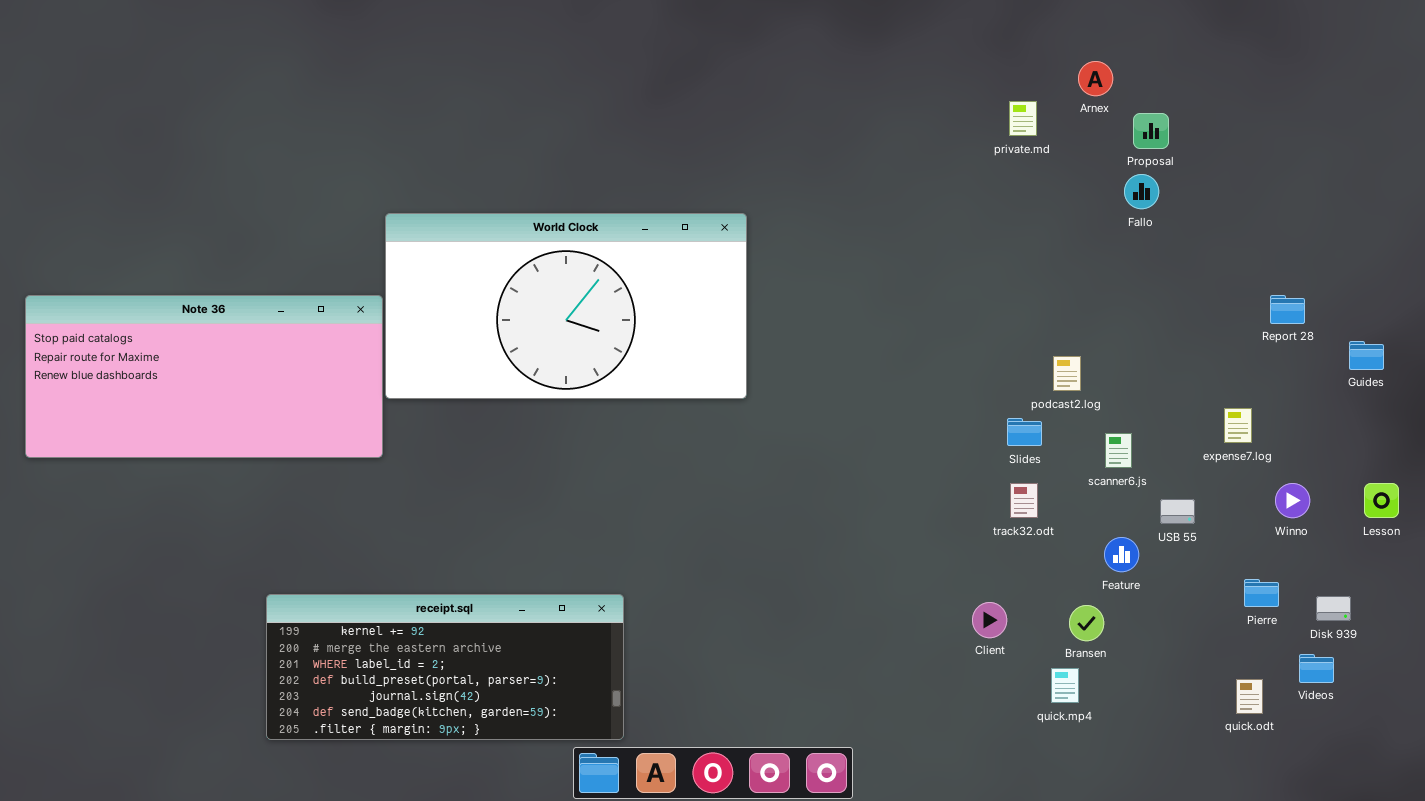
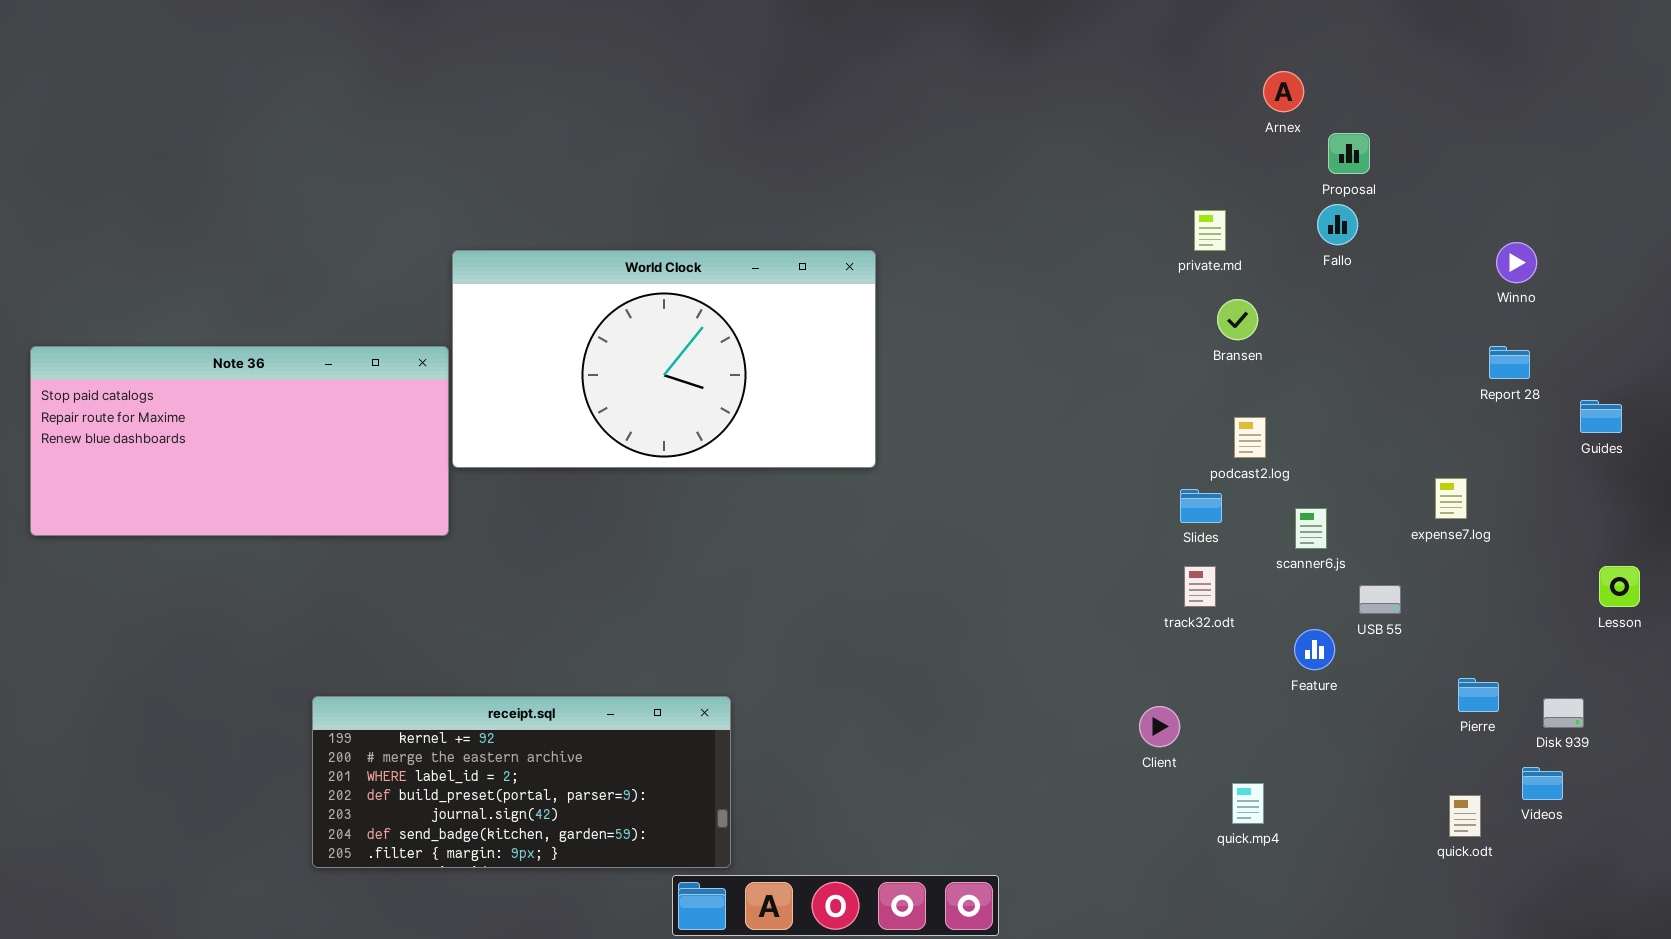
private.md: [1009,101,1037,136] -> [1194,210,1226,251], moved
Winno: [1275,483,1310,518] -> [1496,242,1537,283], moved
Bransen: [1069,605,1104,641] -> [1217,299,1258,340], moved

